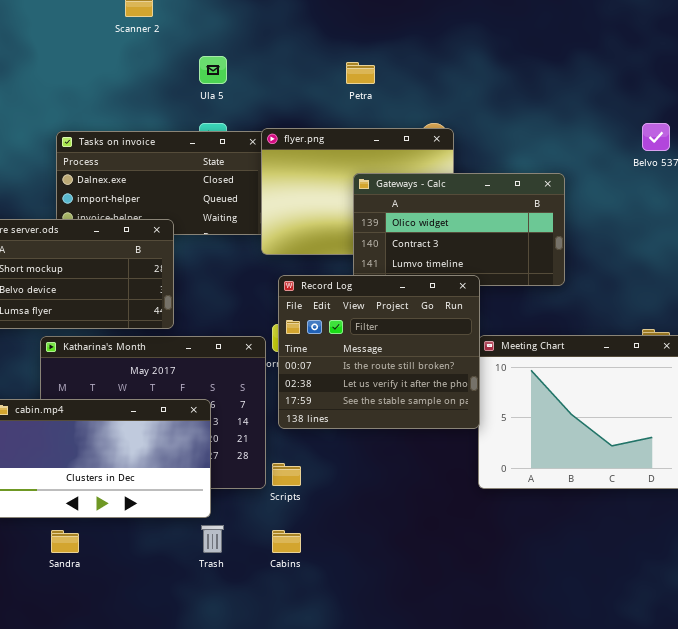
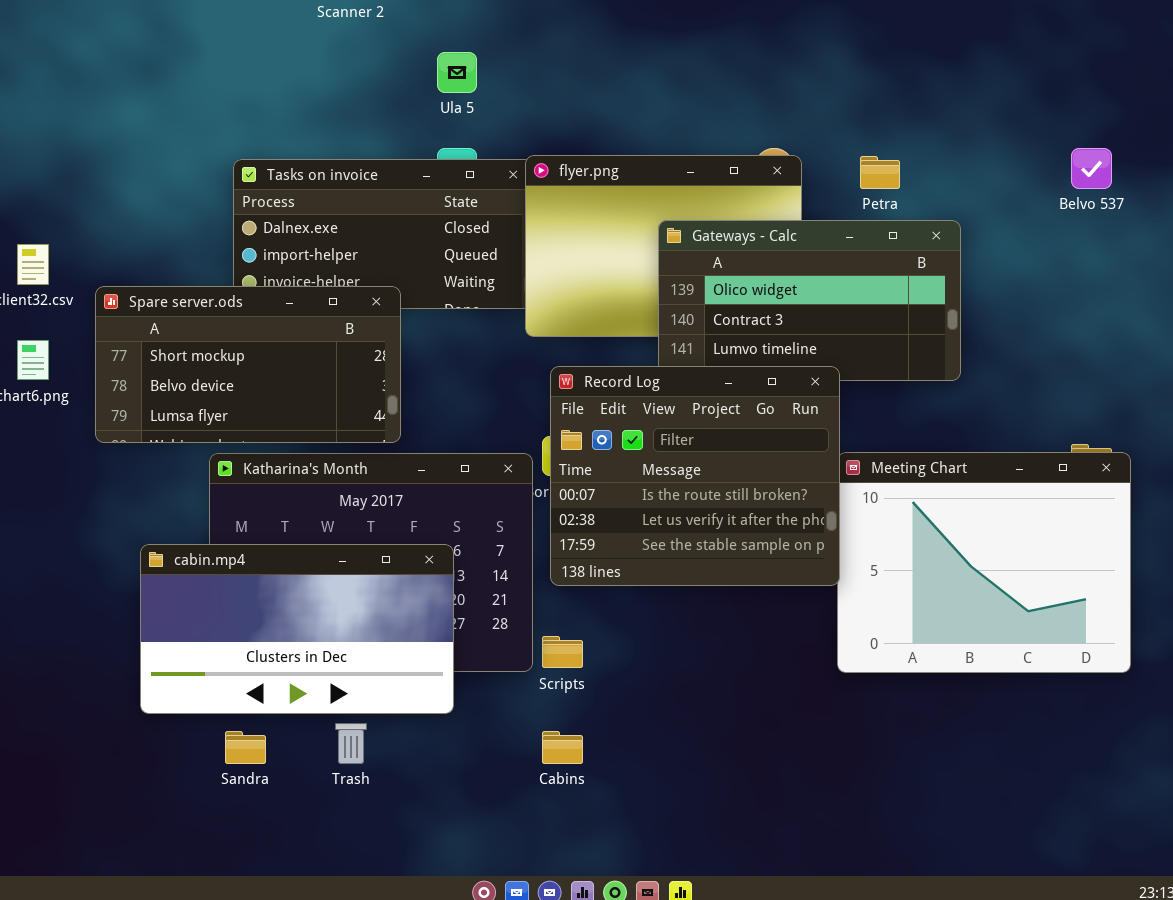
Petra: [346,62,375,84] -> [860,156,900,189], moved
Trash: [201,525,224,553] -> [335,723,367,764], moved

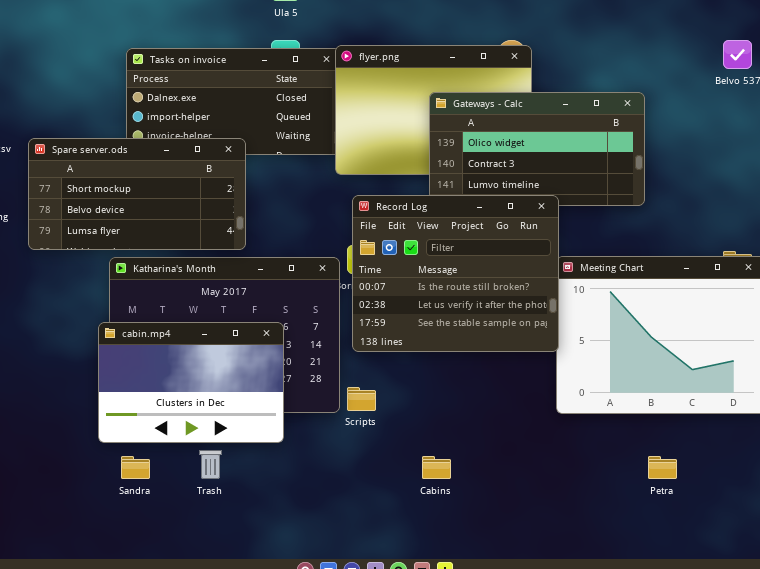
Petra: [860,156,900,189] -> [648,456,677,479], moved
cabin.mp4: [140,544,454,714] -> [98,322,284,443], resized
Cabins: [542,731,583,764] -> [422,456,451,479], moved

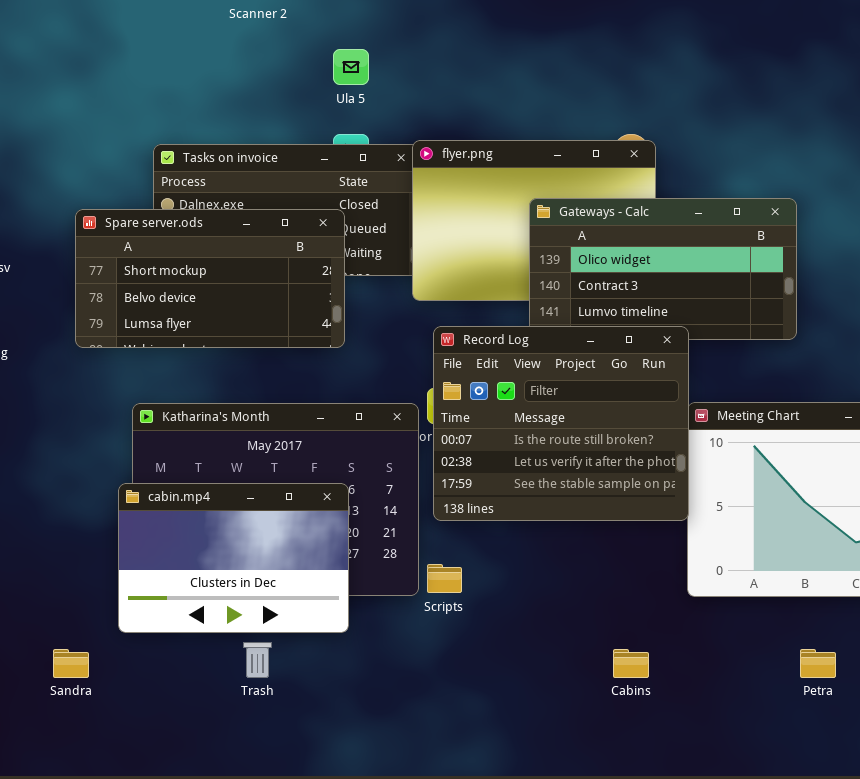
Spare server.ods: [28,138,246,250] -> [75,209,345,348], moved
Sandra: [121,456,150,479] -> [53,649,89,678], moved
Cabins: [422,456,451,479] -> [613,649,649,678], moved

